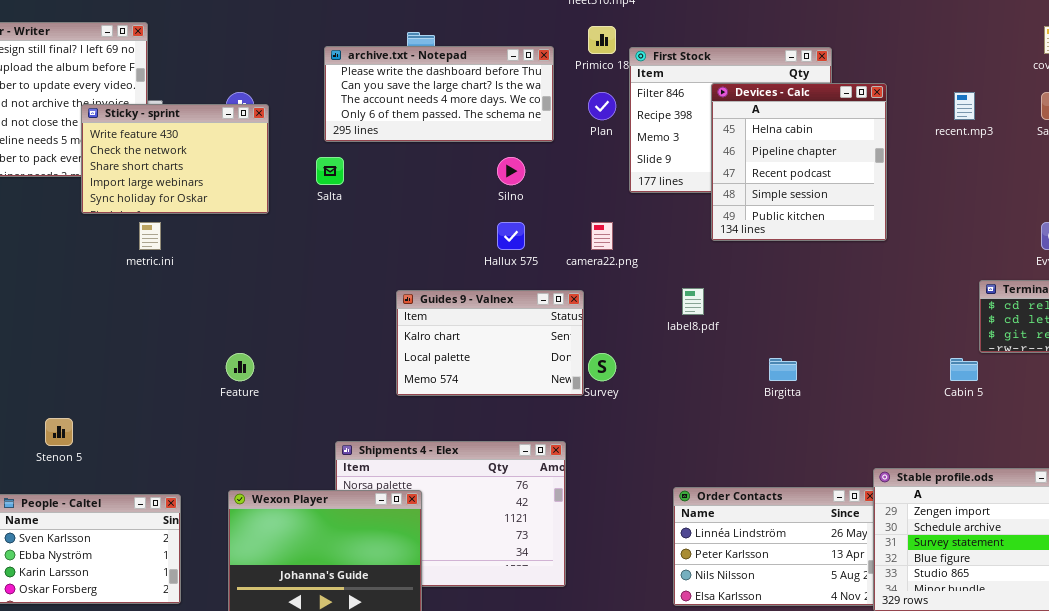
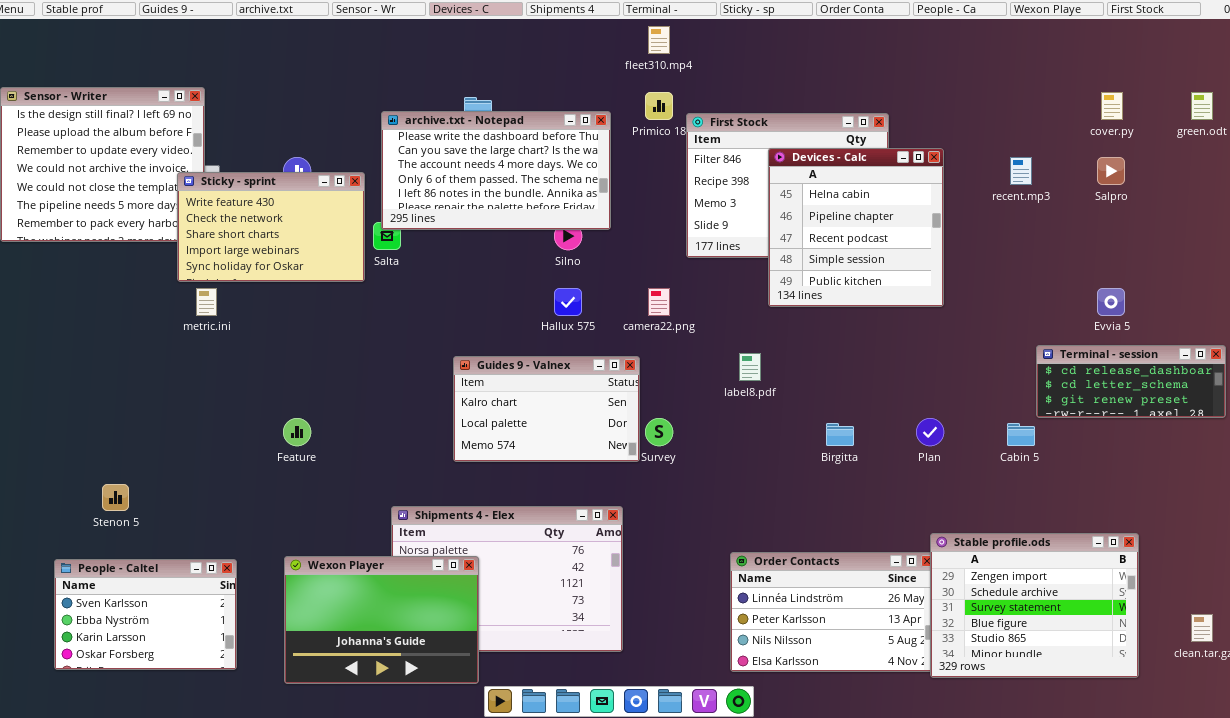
archive.txt - Notepad: [324,46,554,142] -> [381,111,611,230], resized
Plan: [588,92,616,120] -> [916,418,944,446], moved
Sticky - sprint: [81,104,269,214] -> [177,172,365,282], moved

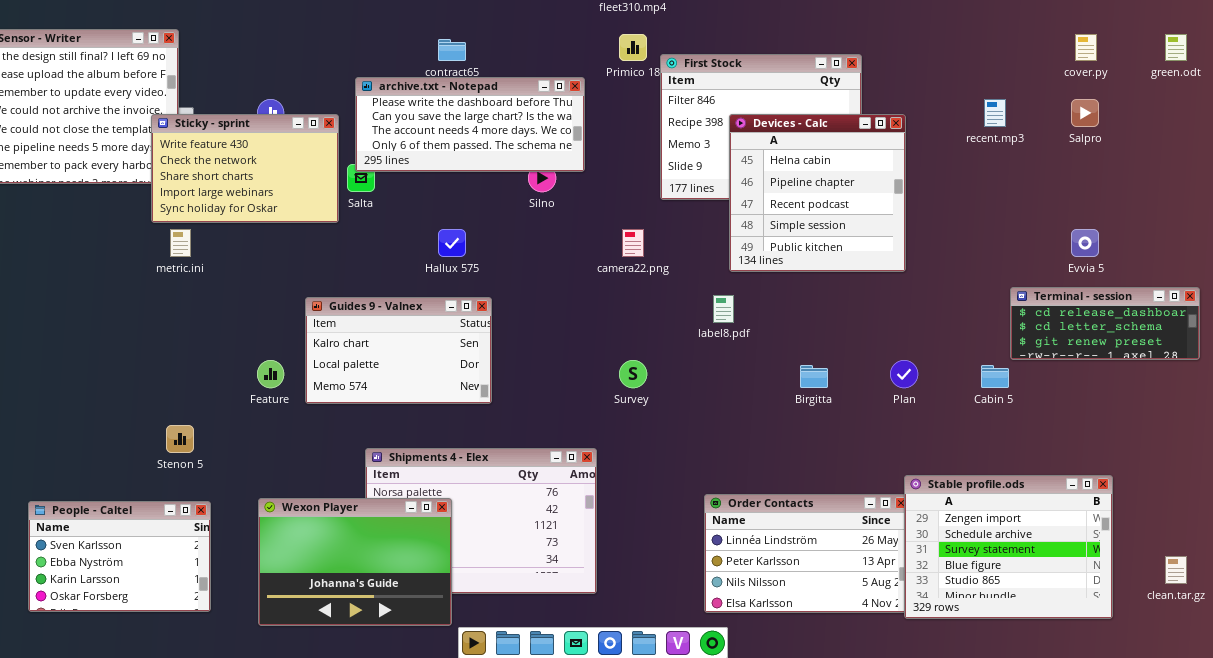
archive.txt - Notepad: [381,111,611,230] -> [355,77,585,172], resized
Devices - Calc: [768,148,944,307] -> [729,114,906,272], moved
Hallux 575: [554,288,582,316] -> [438,229,466,257], moved
Guides 9 - Valnex: [453,356,640,462] -> [305,297,492,404], moved
Stenon 5: [102,484,129,511] -> [166,425,194,453], moved

